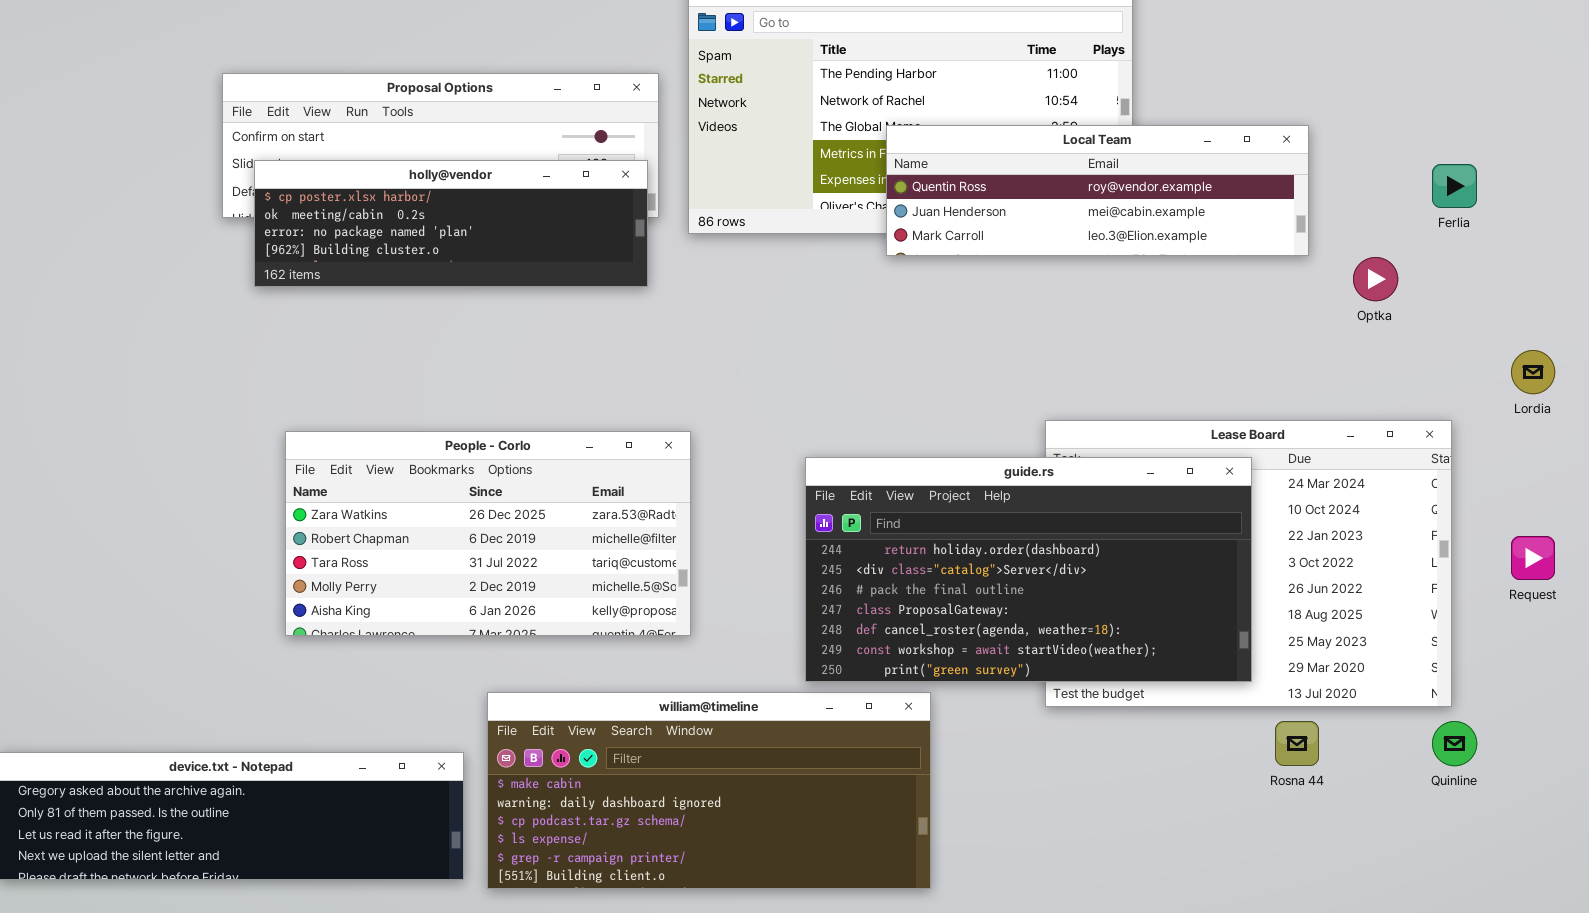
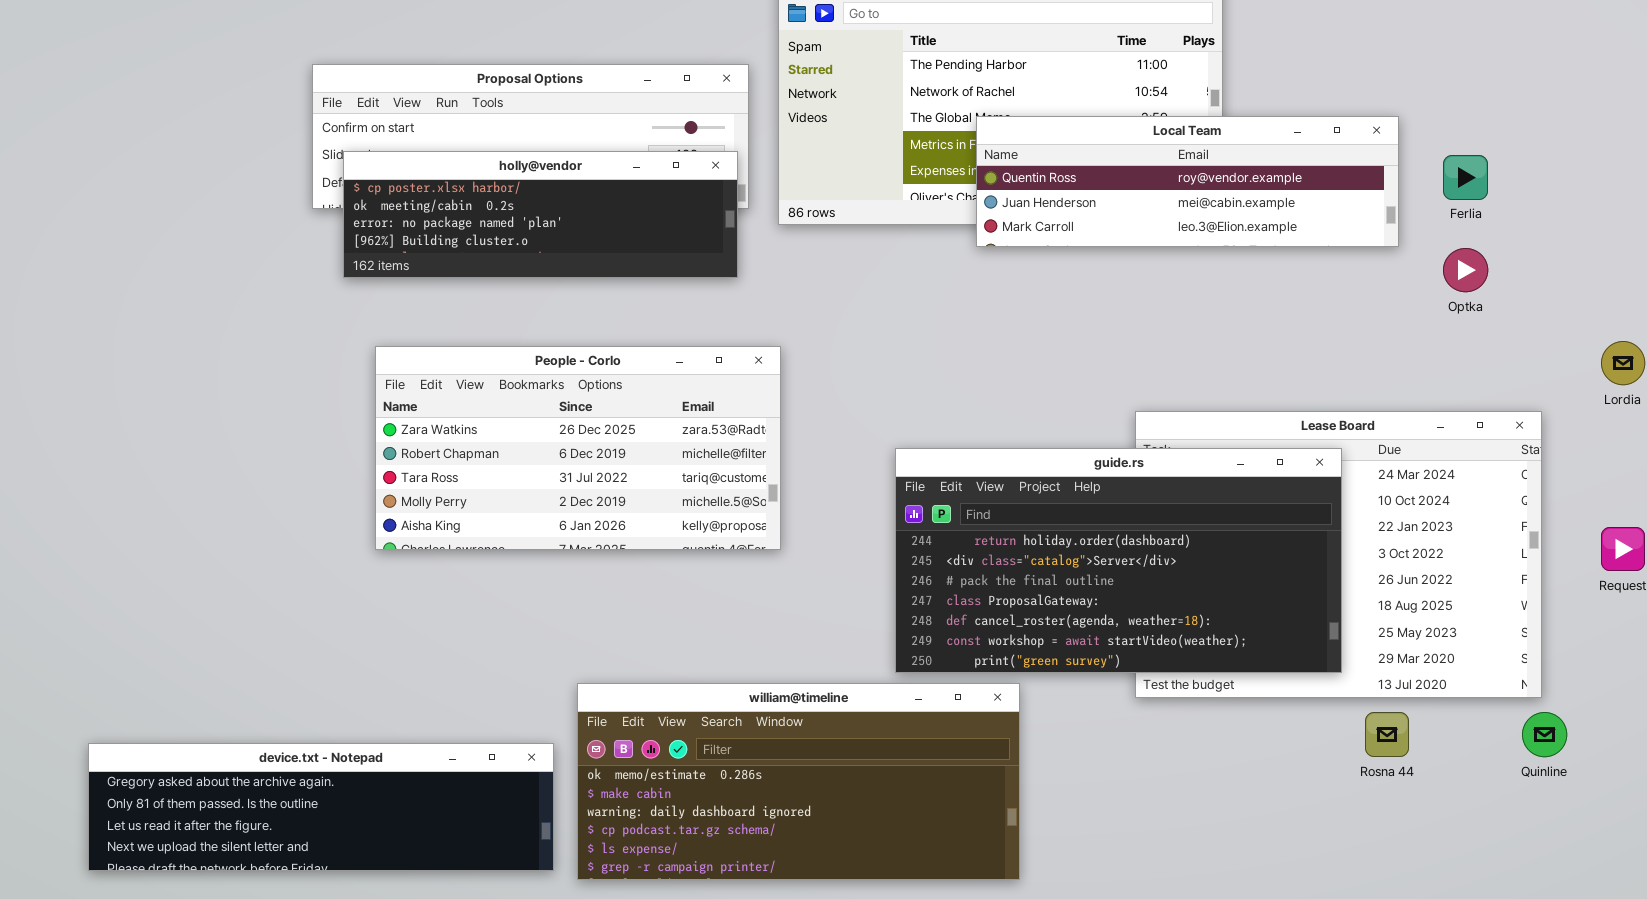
Ferlia: [1432,164,1477,208] -> [1443,155,1488,200], moved
People - Corlo: [285,431,691,636] -> [375,346,781,550], moved
william@timeline: [487,692,931,889] -> [577,683,1020,880], scrolled up 1 row

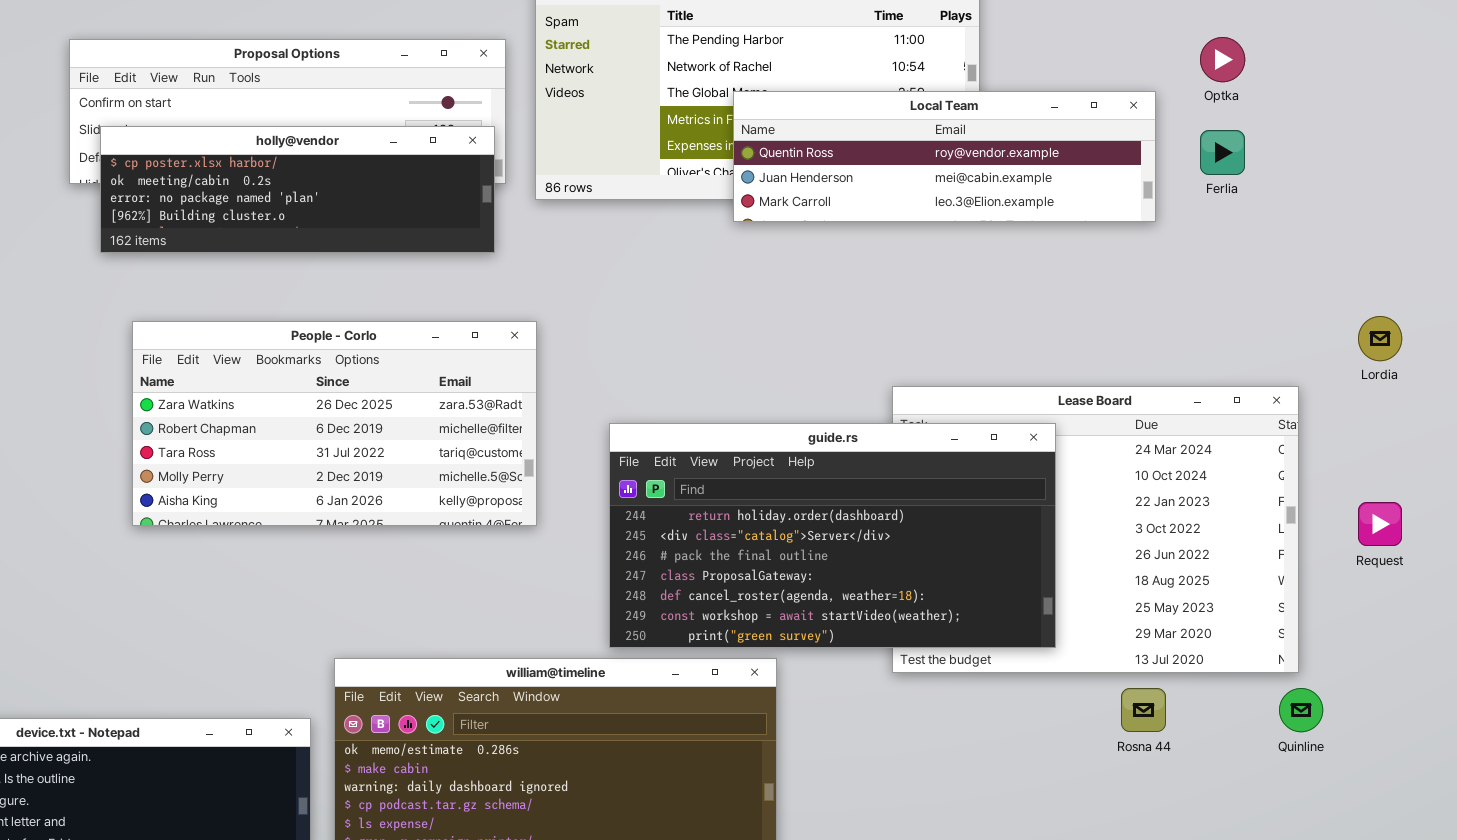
Optka: [1443,248,1488,292] -> [1200,37,1245,82], moved
guide.rs: [895,448,1342,673] -> [609,423,1056,648], moved

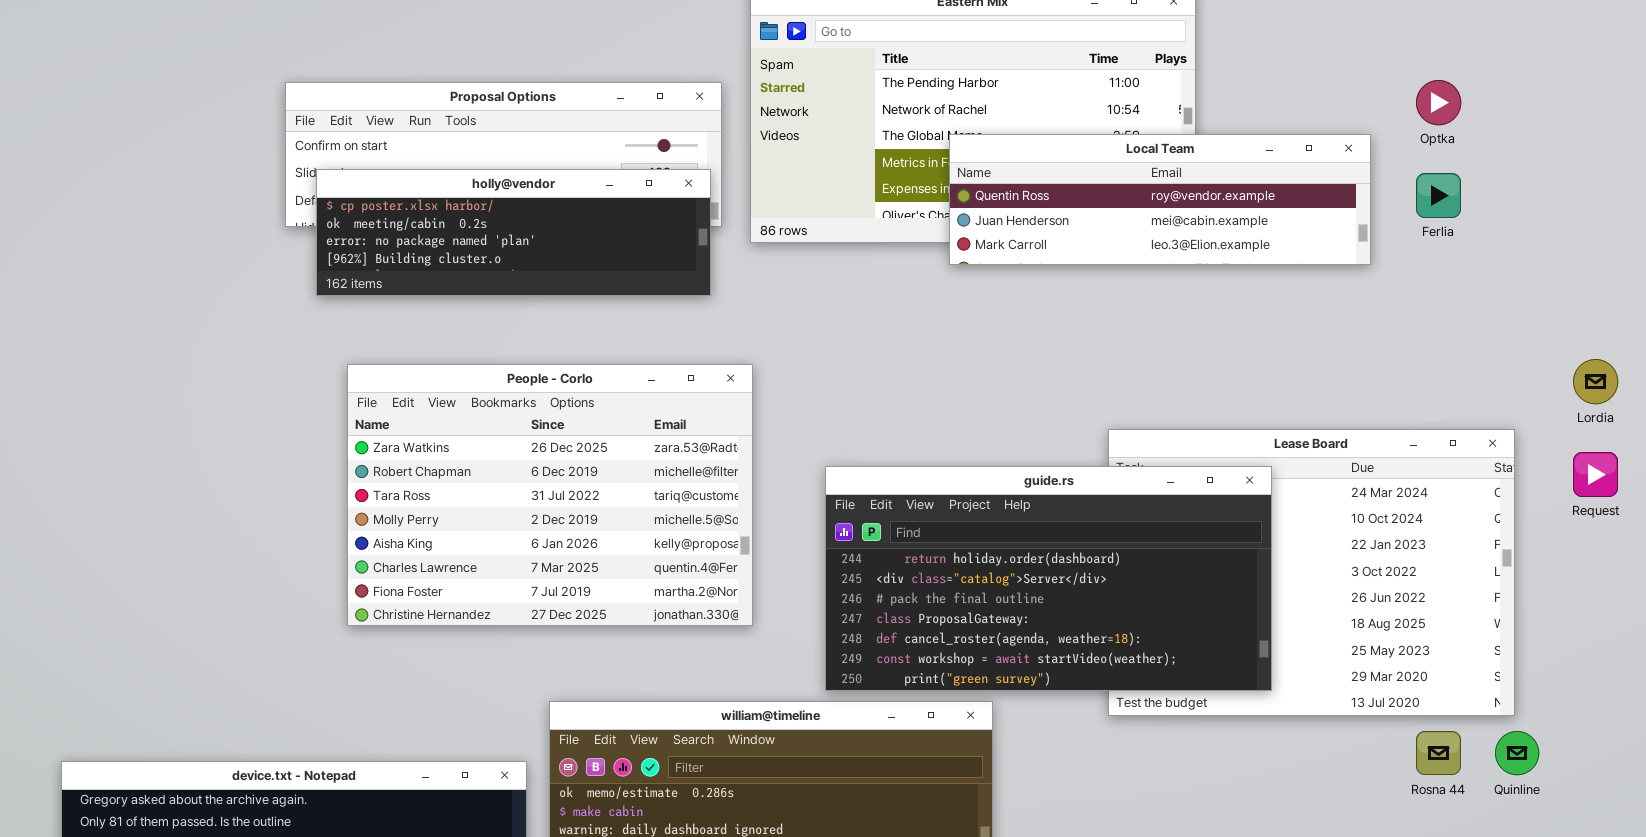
People - Corlo: [132,321,537,526] -> [347,364,753,626], resized
Request: [1358,502,1402,546] -> [1573,452,1618,497], moved
Rosna 44: [1121,688,1166,732] -> [1416,731,1461,775], moved

